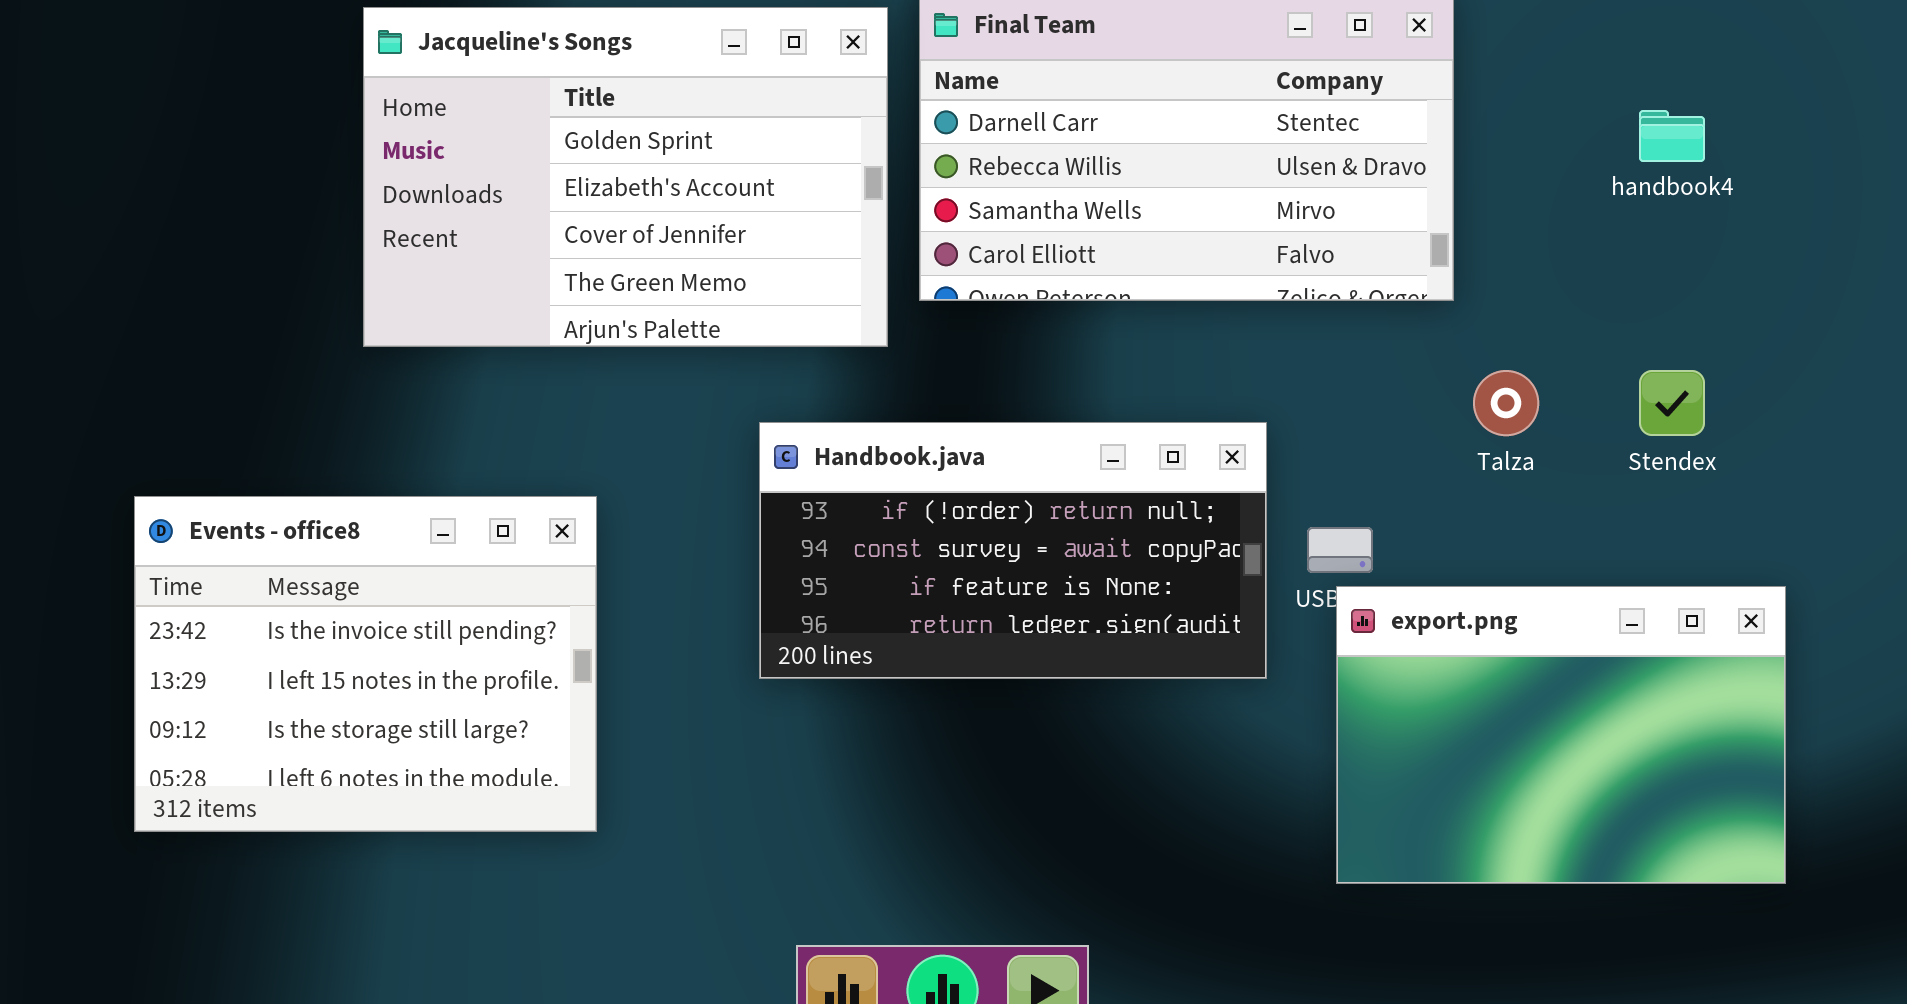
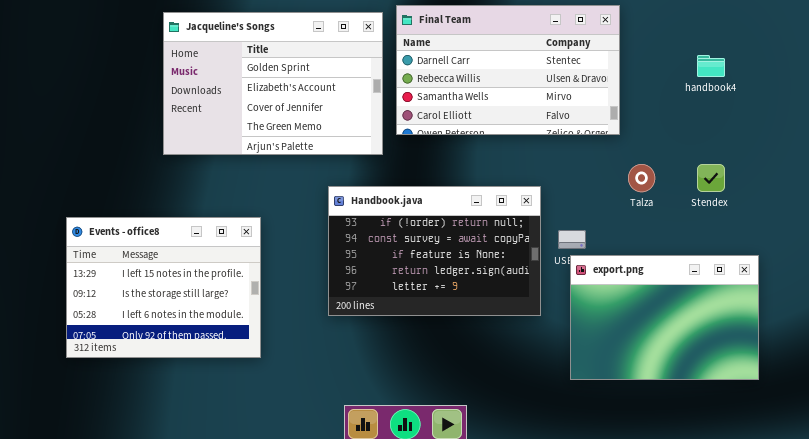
Handbook.java: [759,422,1267,679] -> [328,186,541,316], resized
Events - office8: [134,496,597,832] -> [66,217,261,358], scrolled down 1 row

